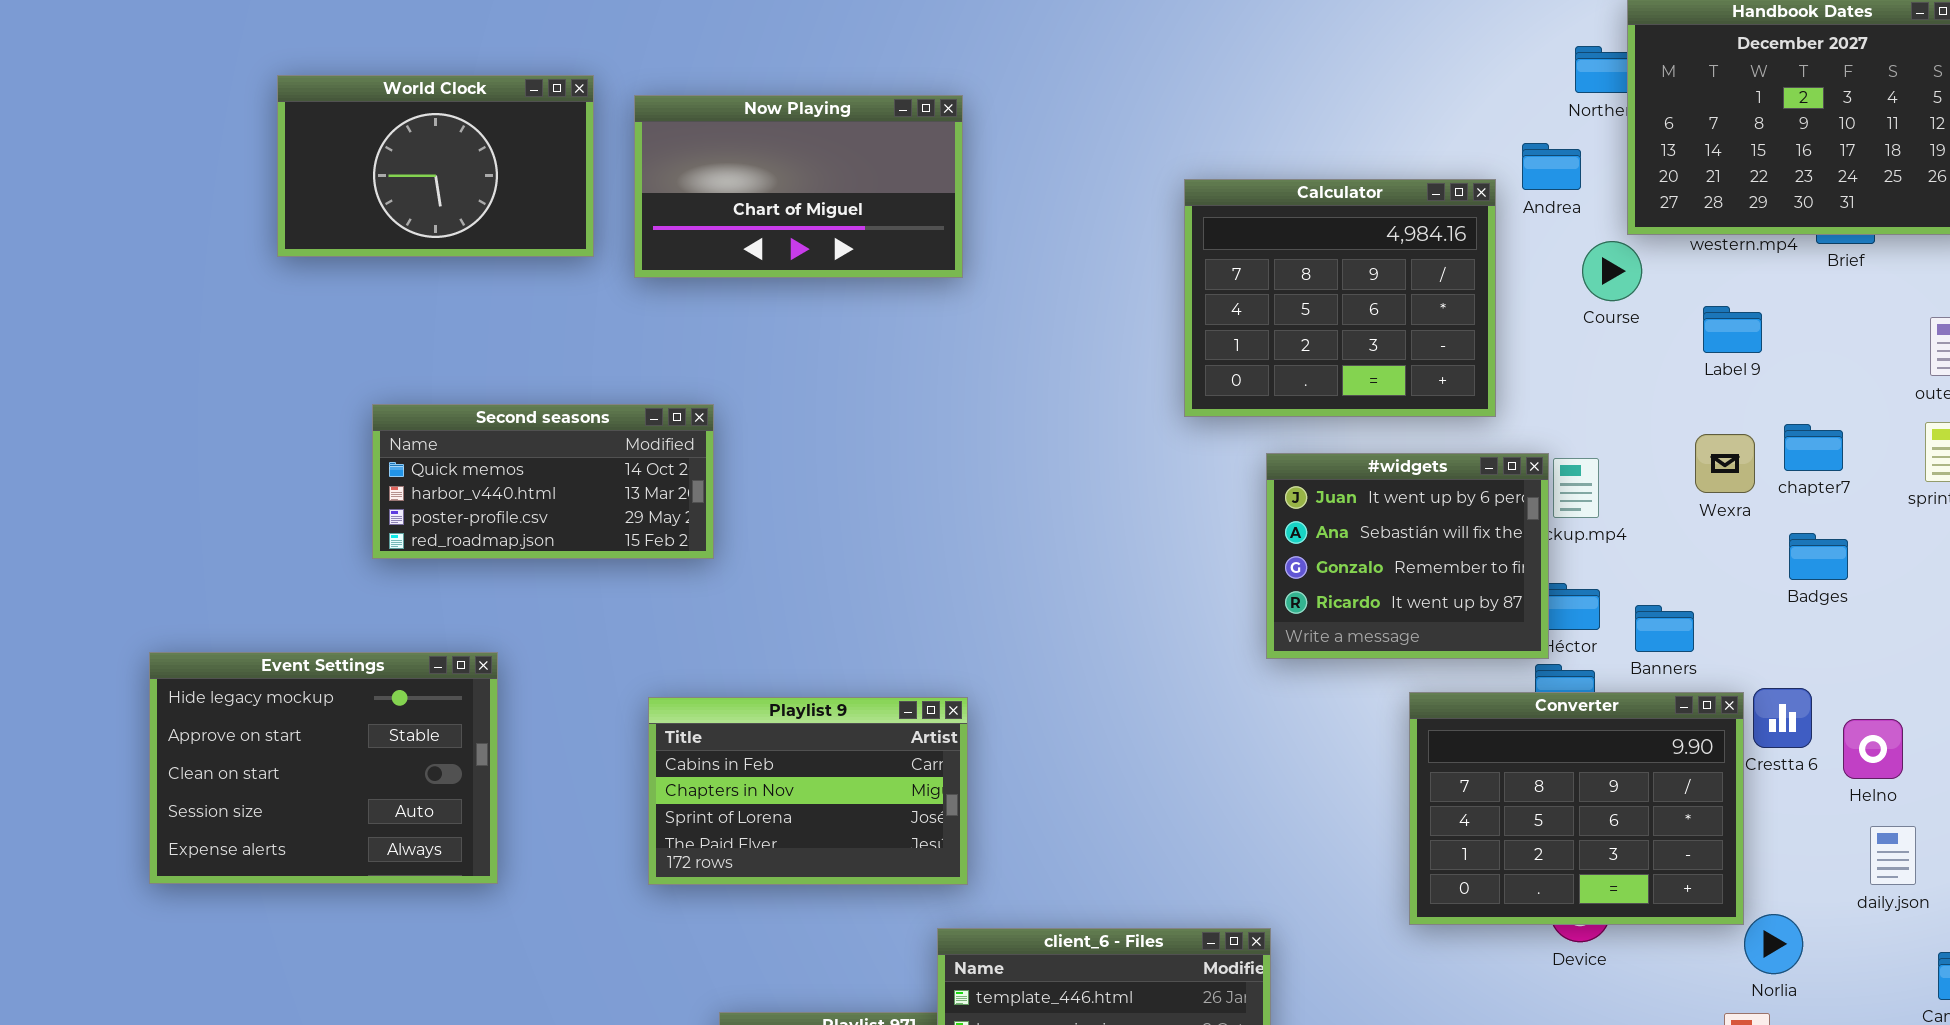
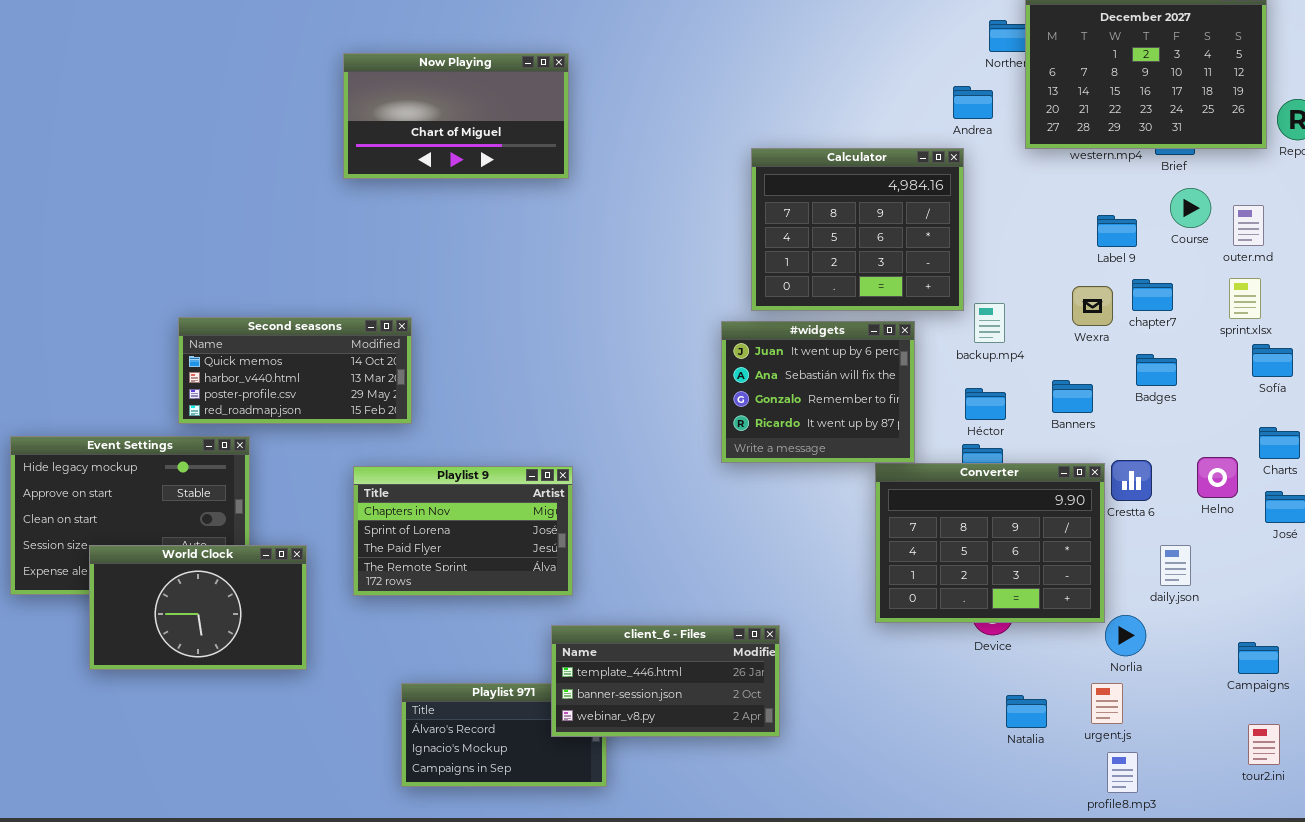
World Clock: [277,75,594,257] -> [89,545,307,670], moved
Calculator: [1184,179,1496,417] -> [751,148,964,311], moved
Course: [1582,241,1642,301] -> [1170,188,1211,228], moved
Label 9: [1703,306,1762,353] -> [1097,215,1137,247], moved
Second seasons: [372,404,714,559] -> [178,317,412,424], moved
#widgets: [1266,453,1549,659] -> [721,321,915,463], moved
Banners: [1635,605,1694,652] -> [1052,380,1093,413], moved
Playlist 9: [648,697,968,885] -> [353,466,573,596], scrolled down 1 row
Helno: [1843,719,1903,779] -> [1197,457,1238,498], moved
daily.json: [1870,826,1916,885] -> [1160,545,1191,586], moved

